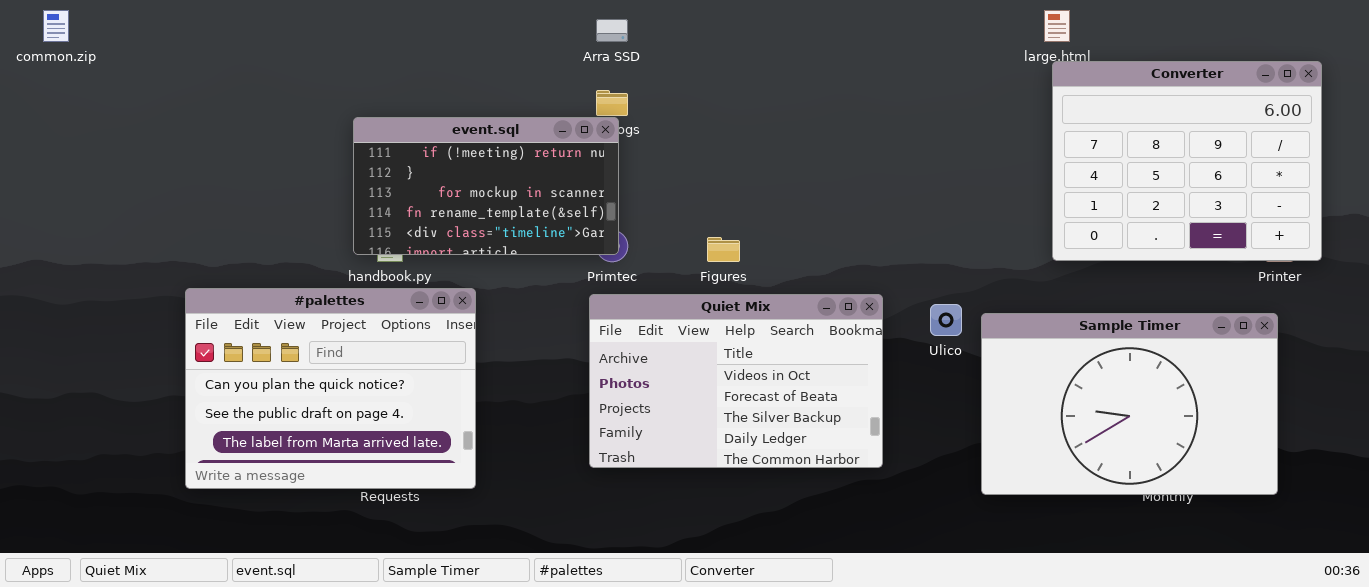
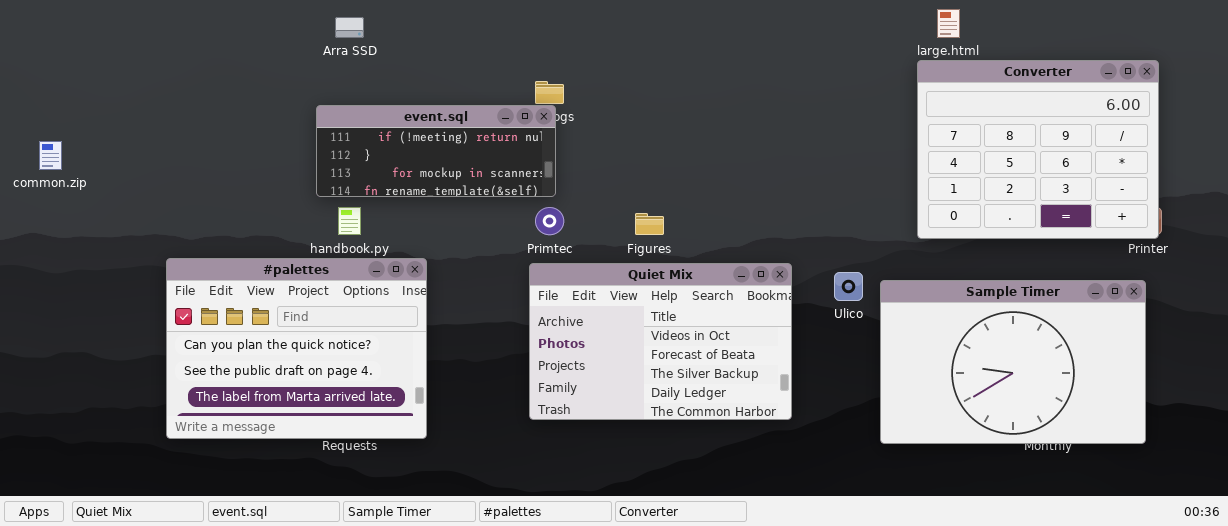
common.zip: [43,10,69,42] -> [39,141,62,170], moved
Arra SSD: [596,19,628,42] -> [335,17,364,38], moved
Converter: [1052,61,1322,261] -> [917,60,1159,239], moved
event.sql: [353,117,619,255] -> [316,105,556,197], resized

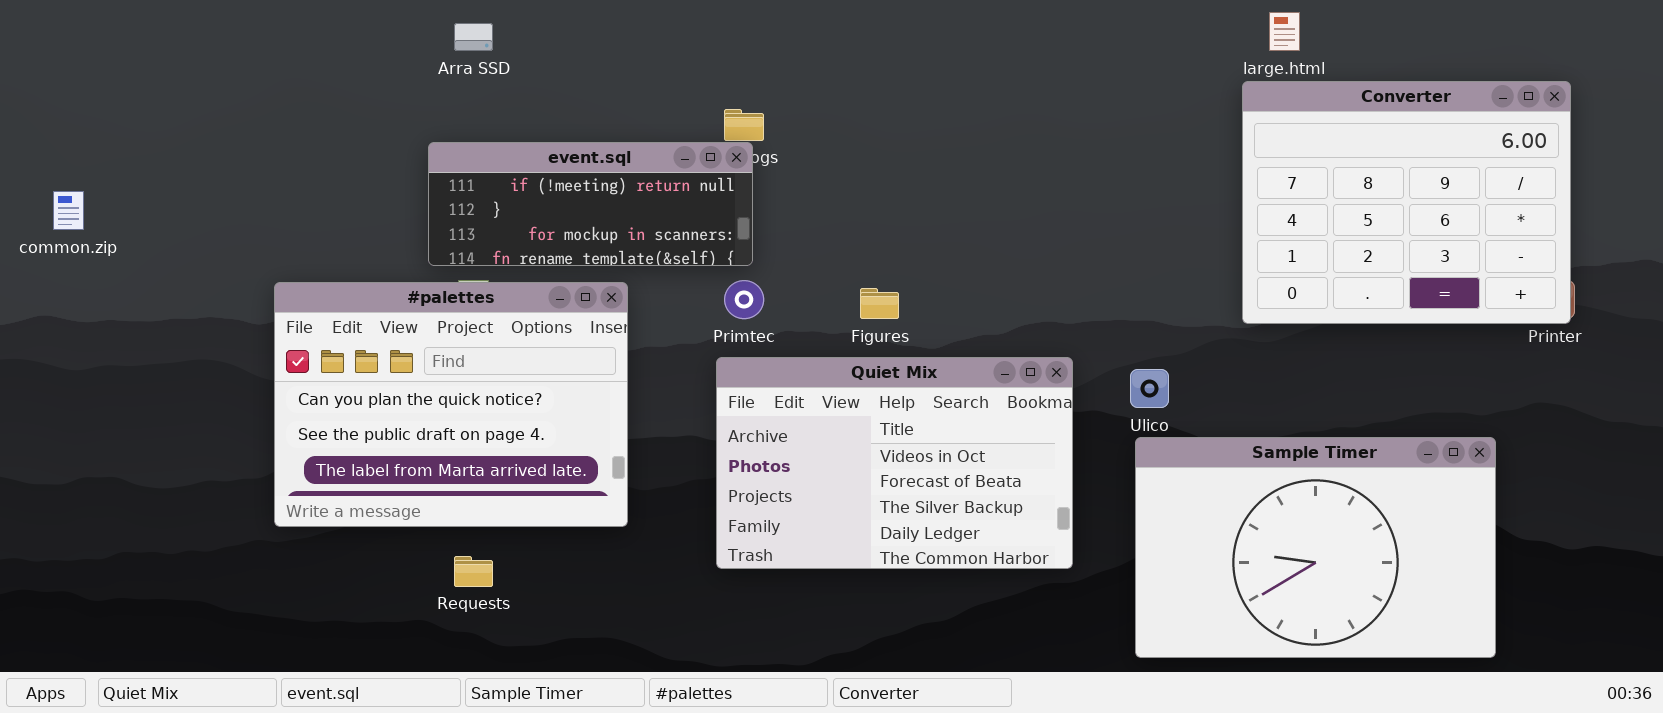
#palettes: [166,258,427,439] -> [274,282,628,527], moved
Sample Timer: [880,280,1146,444] -> [1135,437,1496,658], moved

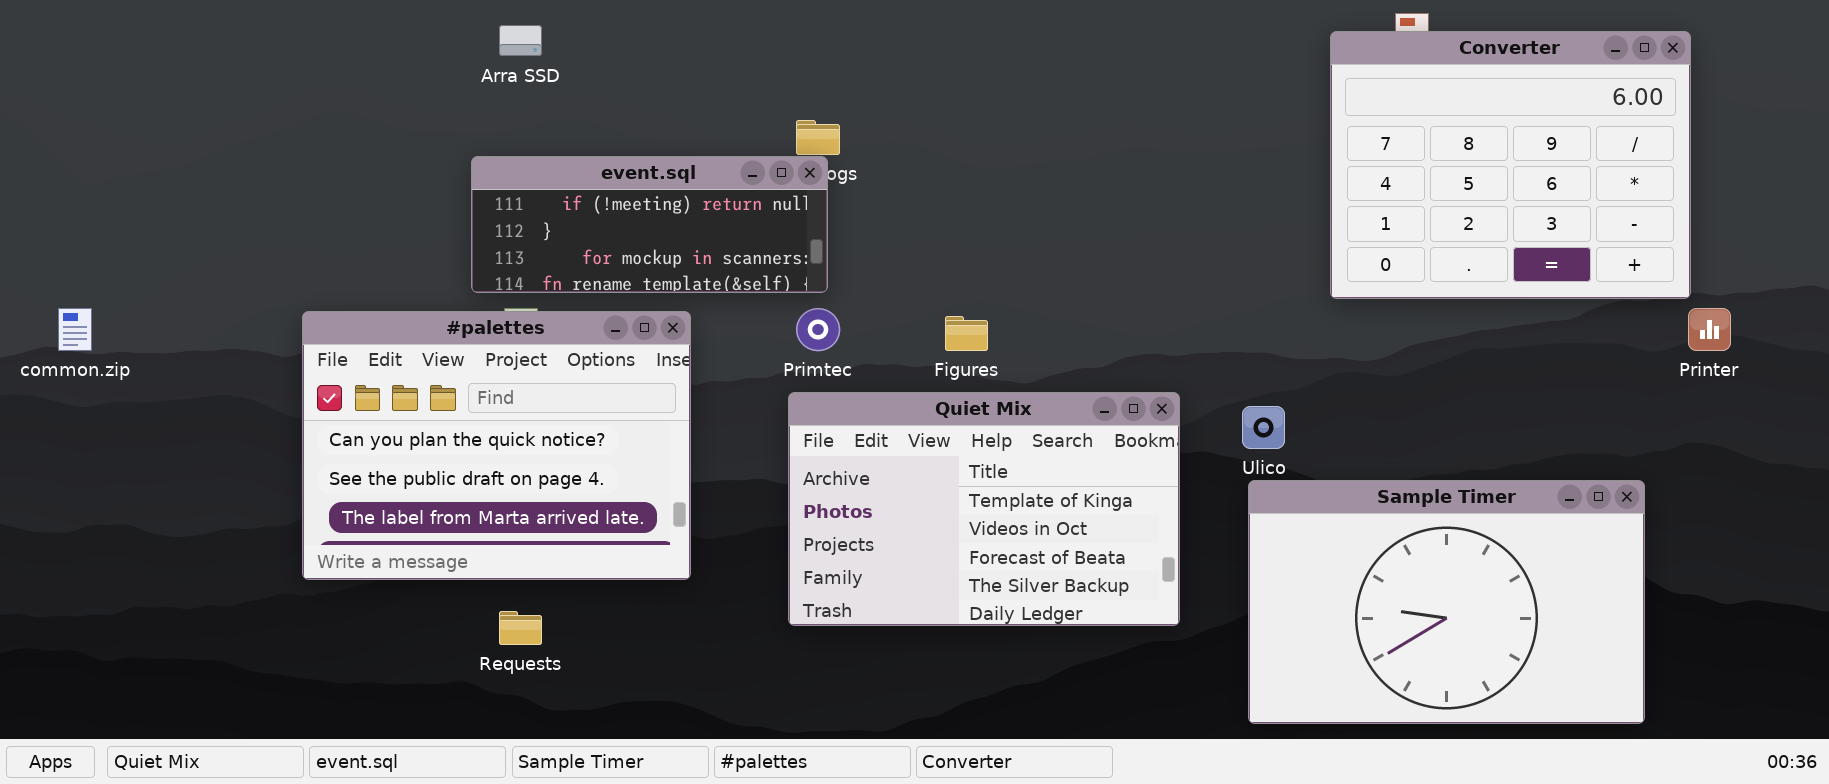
Converter: [1242,81,1571,324] -> [1330,31,1691,299], moved
common.zip: [53,191,84,230] -> [58,308,92,351], moved
Quiet Mix: [716,357,1073,569] -> [788,392,1180,626], scrolled up 1 row

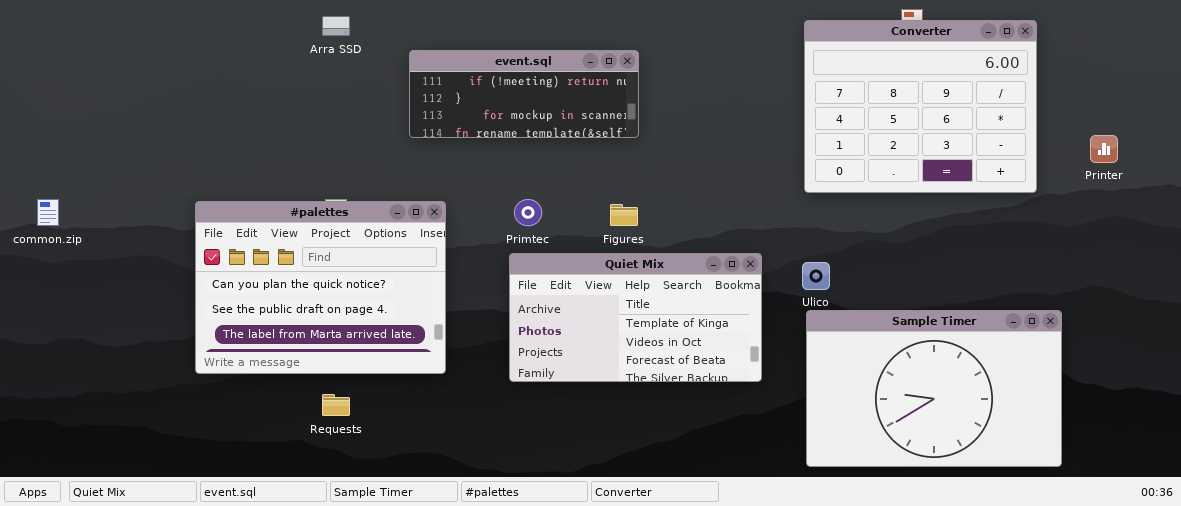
Converter: [1330,31,1691,299] -> [804,20,1037,193], moved
event.sql: [471,156,828,293] -> [409,50,639,138], moved
Printer: [1688,308,1731,351] -> [1090,135,1118,163], moved
Quiet Mix: [788,392,1180,626] -> [509,253,762,382], resized

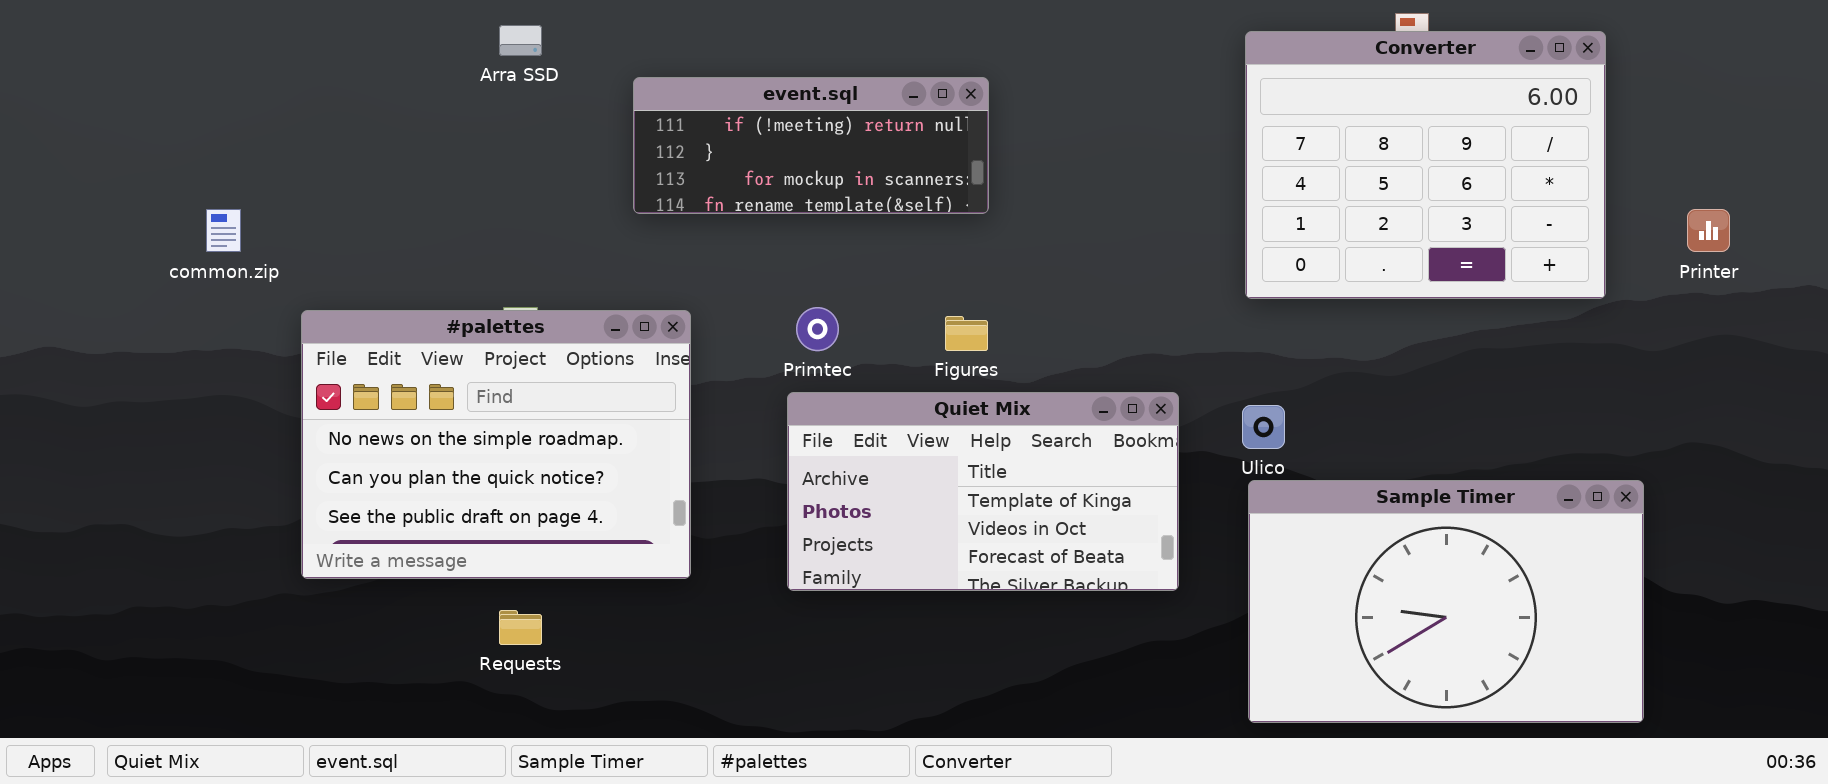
common.zip: [37,199,59,226] -> [206,209,241,252], moved
#palettes: [195,201,446,374] -> [301,310,691,579], scrolled up 1 row

